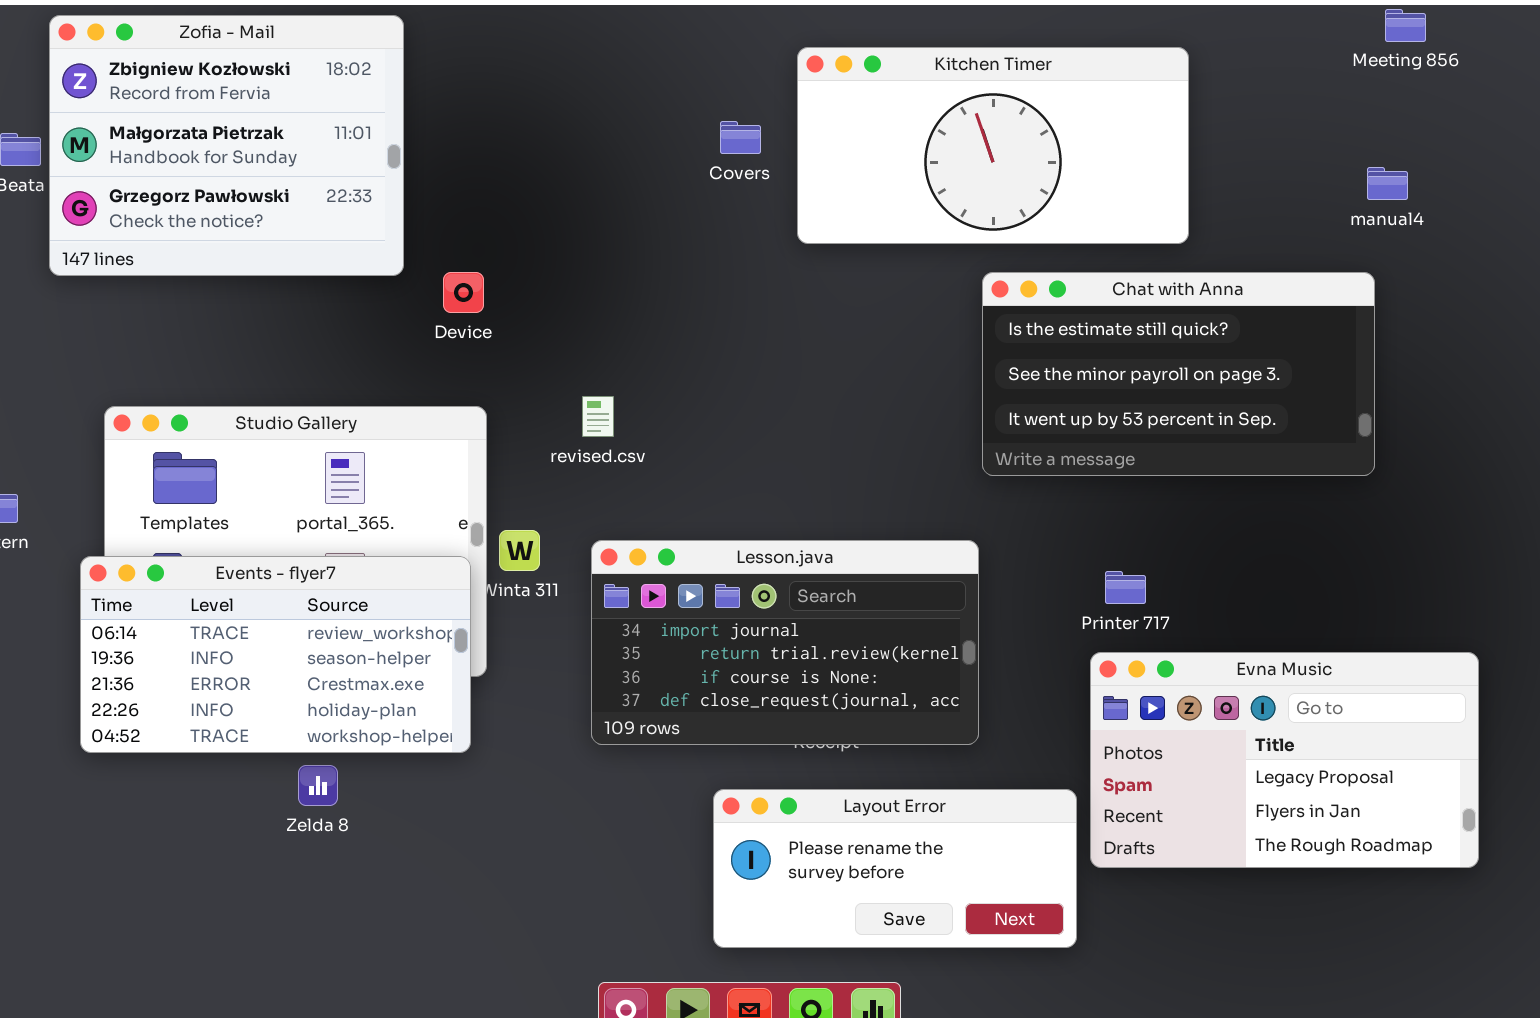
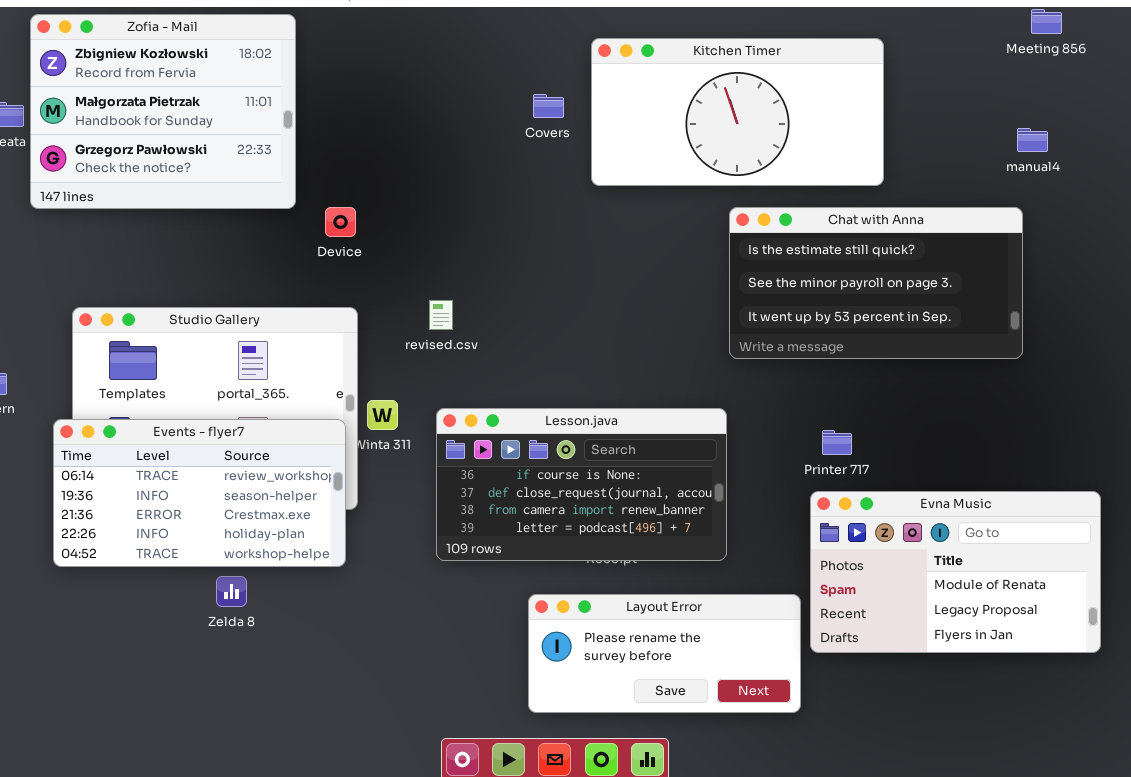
Lesson.java: [591,540,979,745] -> [436,408,727,561], scrolled down 2 rows
Evna Music: [1090,652,1479,868] -> [810,491,1101,653], scrolled up 1 row

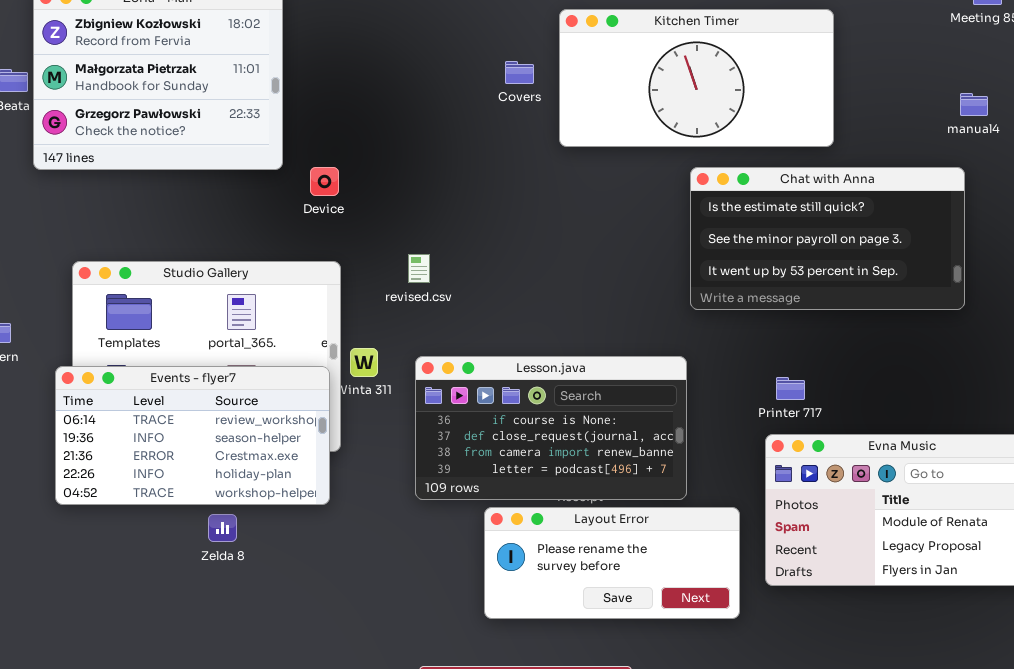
Layout Error: [528,594,801,713] -> [484,507,740,619], moved

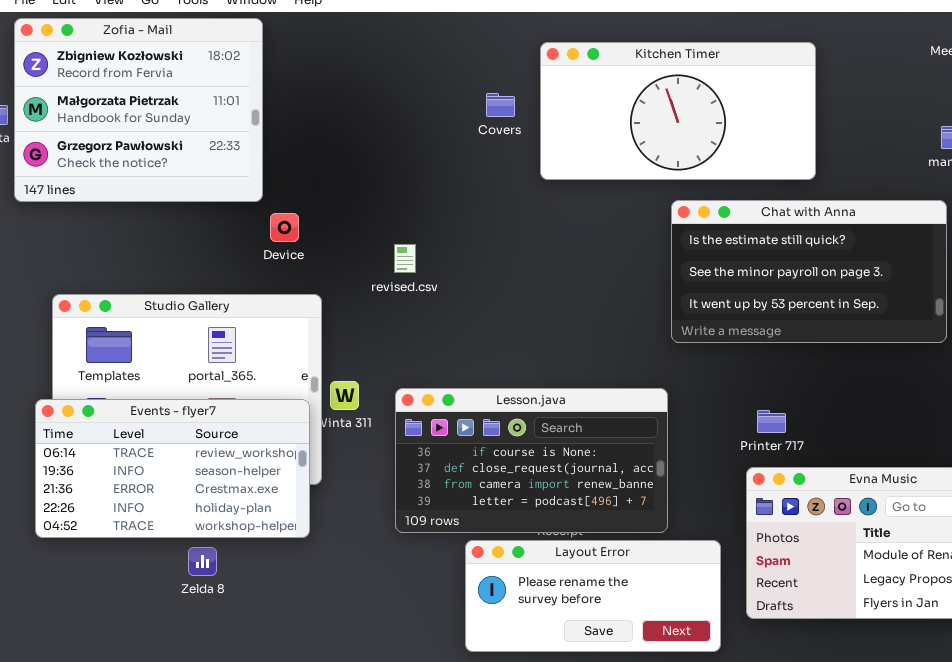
Device: [310,167,339,196] -> [270,213,299,242], moved
revised.csv: [408,254,430,283] -> [394,244,416,273], moved

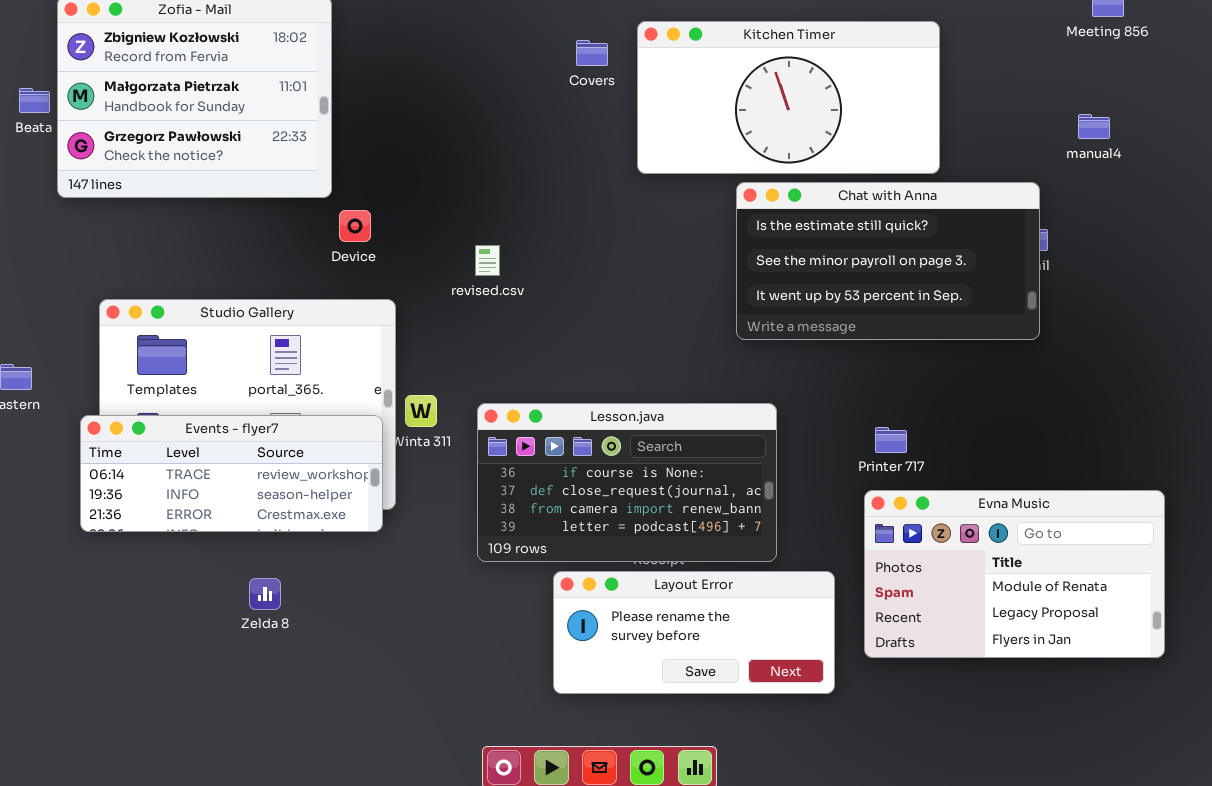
Covers: [486,93,515,117] -> [576,40,608,66], moved
Chat with Anna: [671,200,947,343] -> [736,182,1040,340], moved
Events - flyer7: [35,399,310,538] -> [80,415,383,532], resized

